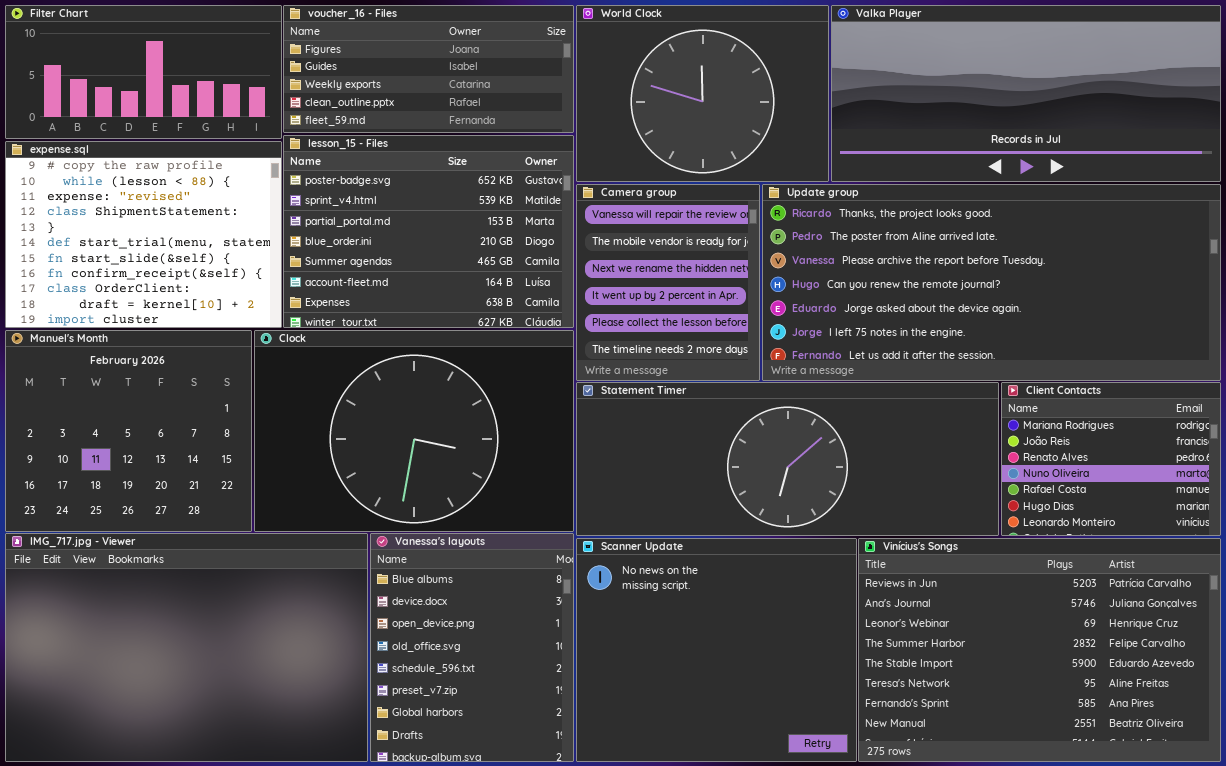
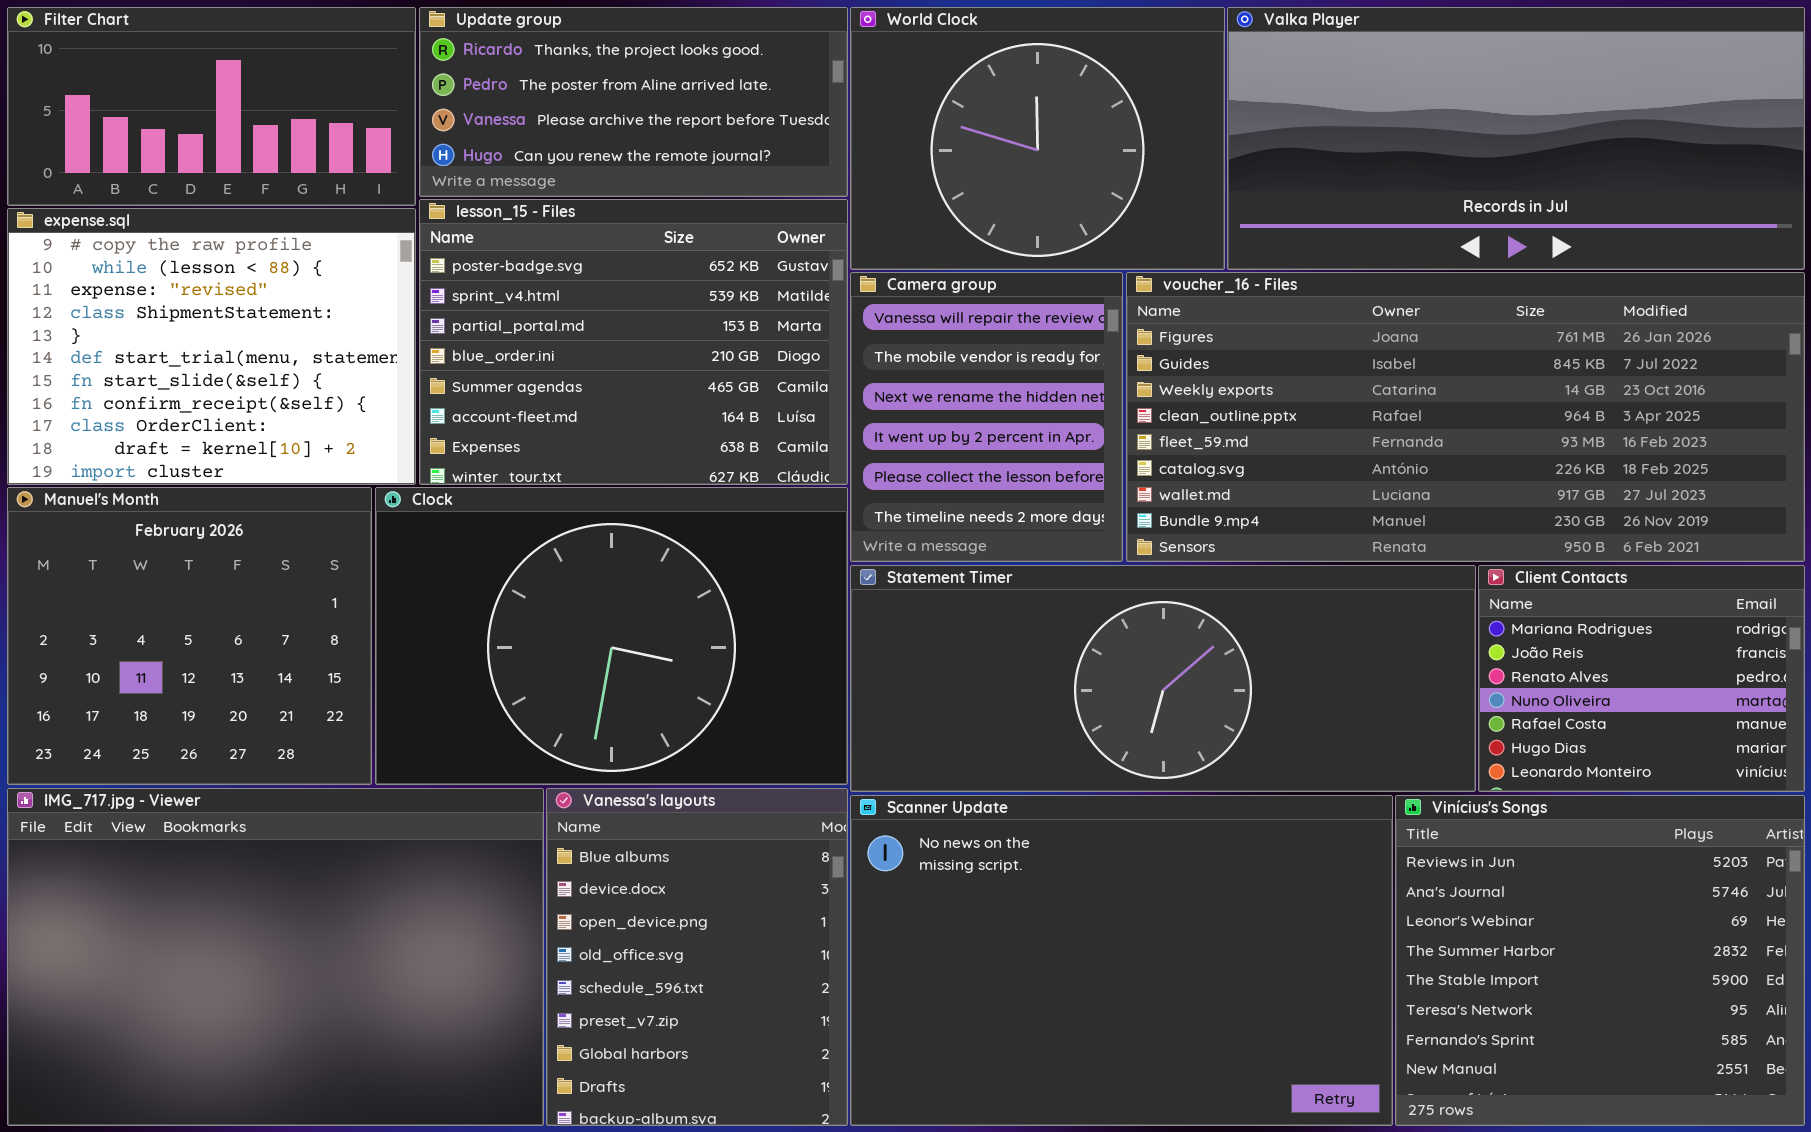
voucher_16 - Files: [283,5,574,133] -> [1126,272,1805,562], moved, resized
Update group: [762,184,1221,381] -> [419,7,848,197], moved, resized
Scanner Update: [576,538,857,762] -> [850,795,1393,1126], resized
Vinícius's Songs: [858,538,1221,762] -> [1395,795,1805,1126], resized

